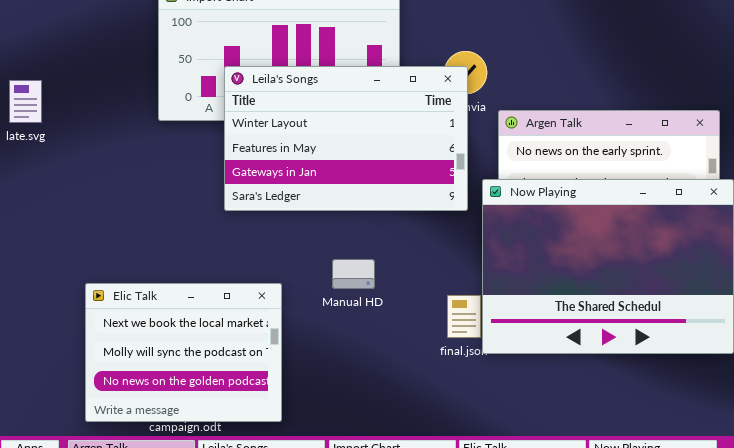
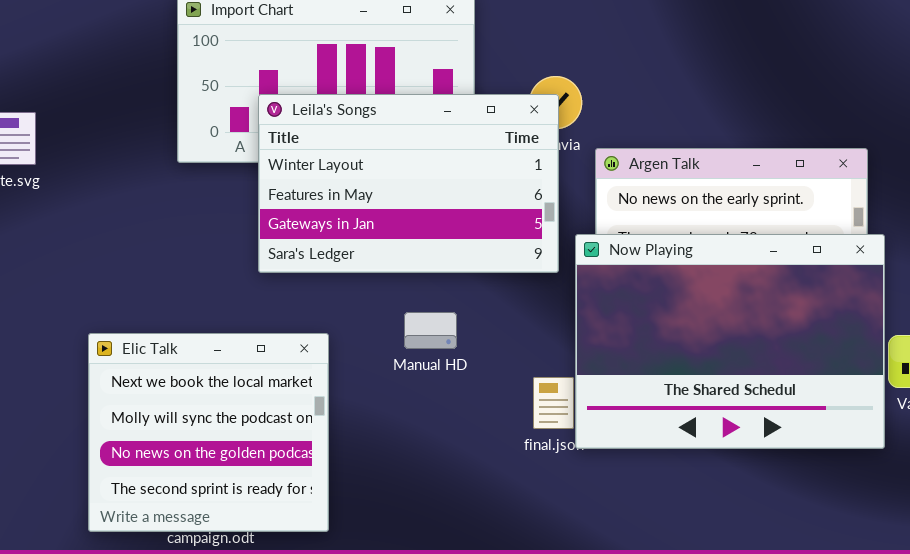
Manual HD: [332,259,375,289] -> [404,312,457,349], moved
Elic Talk: [85,283,282,422] -> [88,333,329,532], resized

